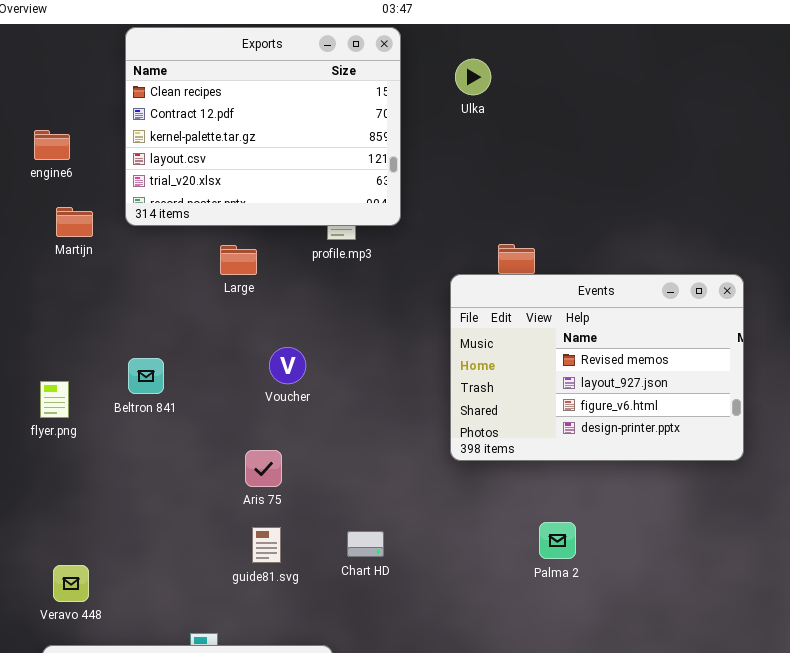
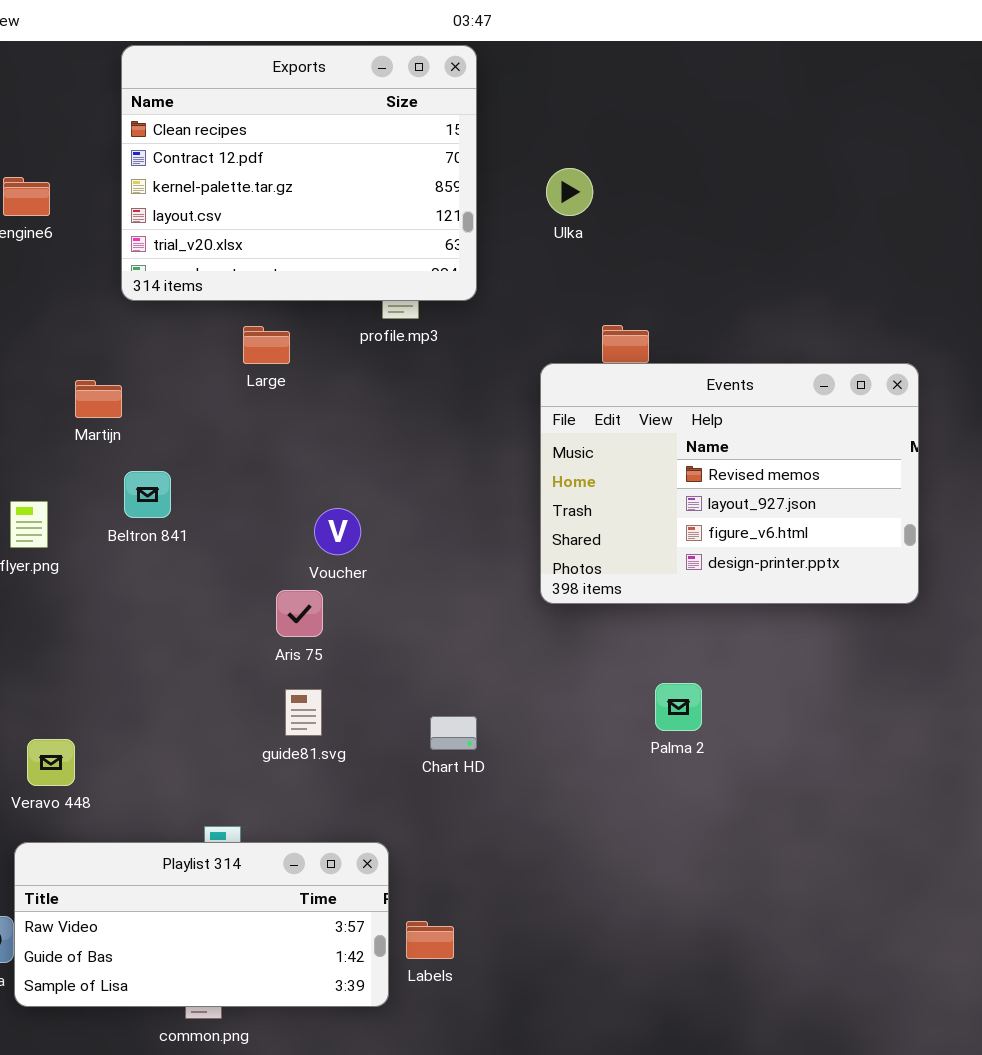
Ulka: [455,59,491,95] -> [546,168,593,216], moved
Martijn: [56,207,93,237] -> [75,380,122,418], moved
Voucher: [269,347,306,384] -> [314,508,361,555], moved
Chart HD: [347,531,384,557] -> [430,716,477,750], moved

